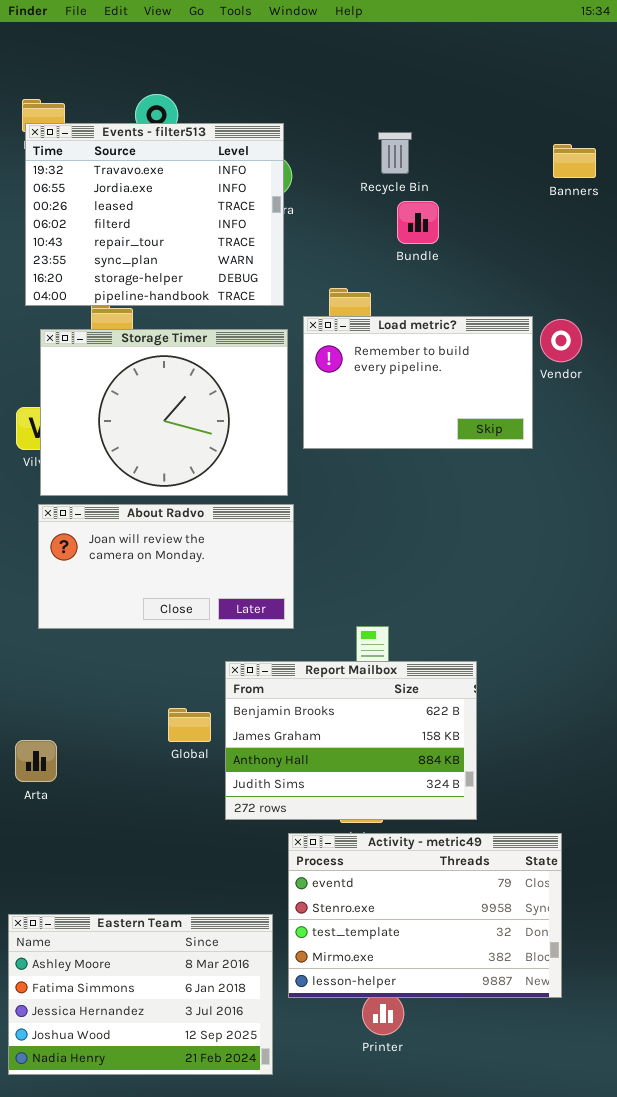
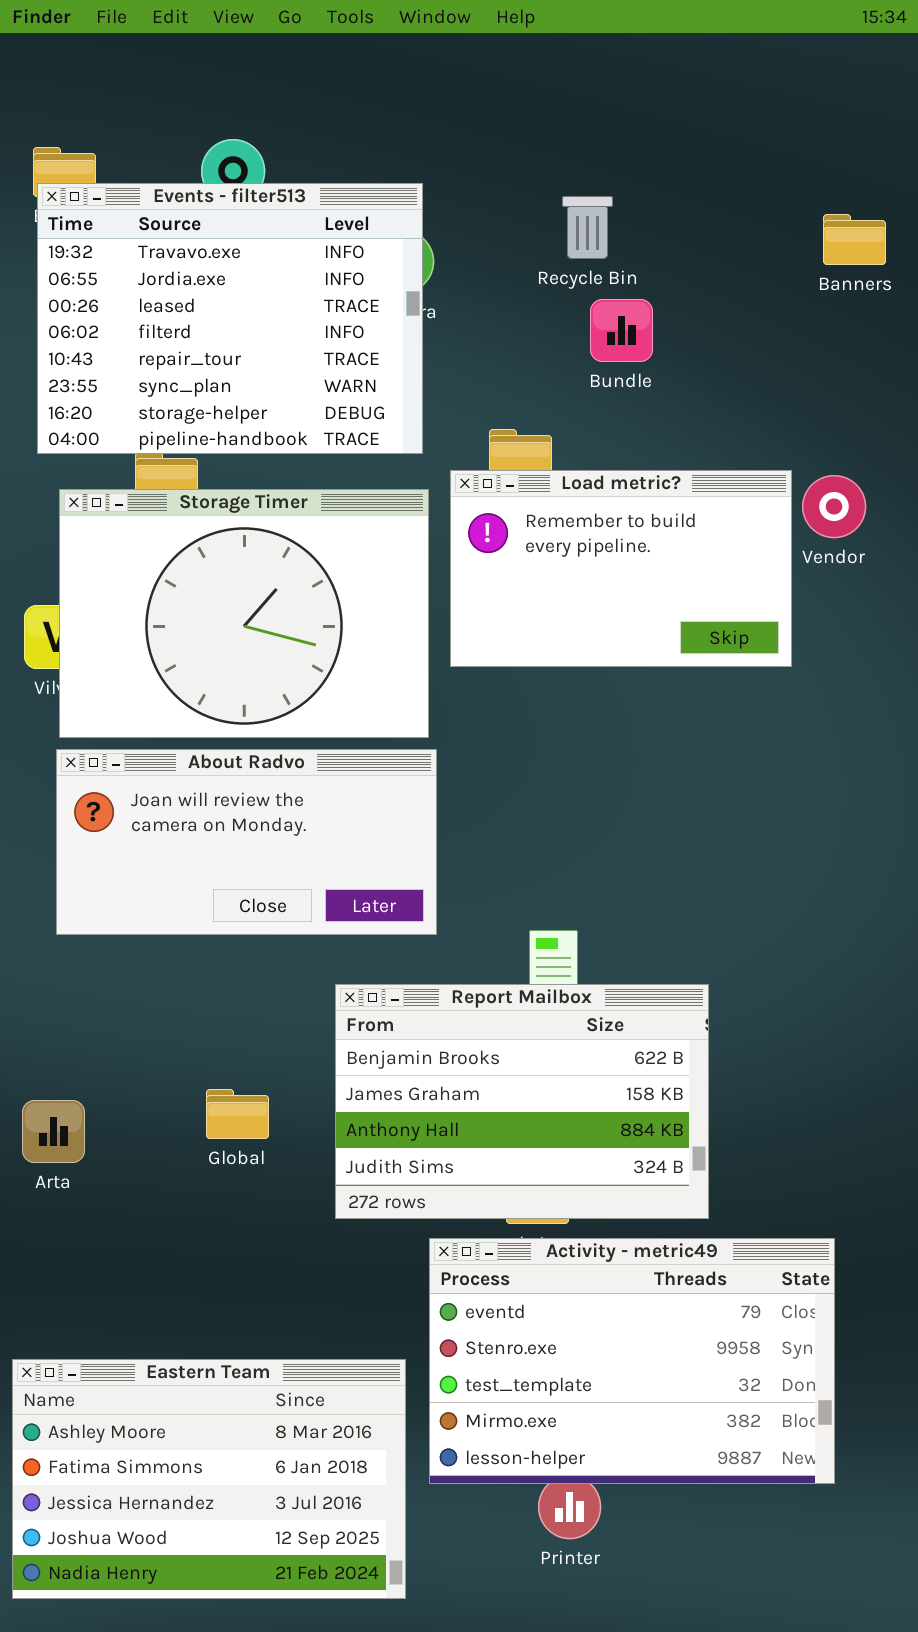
Global: [168,708,211,742] -> [206,1089,269,1139], moved

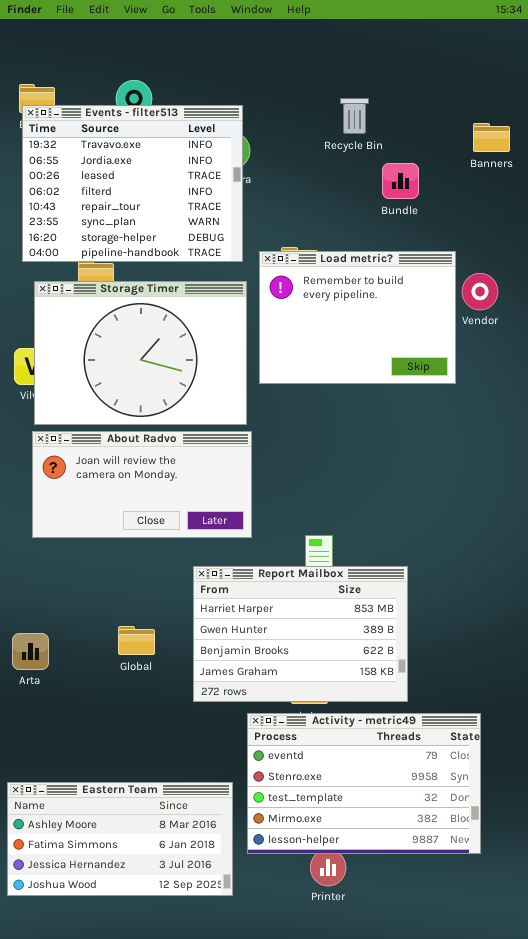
Recycle Bin: [562,196,613,259] -> [340,98,369,134], moved
Bundle: [590,299,653,362] -> [382,163,419,199], moved
Load metric?: [450,470,792,667] -> [259,251,456,384], resized
Report Mailbox: [335,984,709,1219] -> [193,566,408,702], scrolled up 2 rows
Eastern Team: [12,1359,406,1599] -> [7,782,233,896], resized

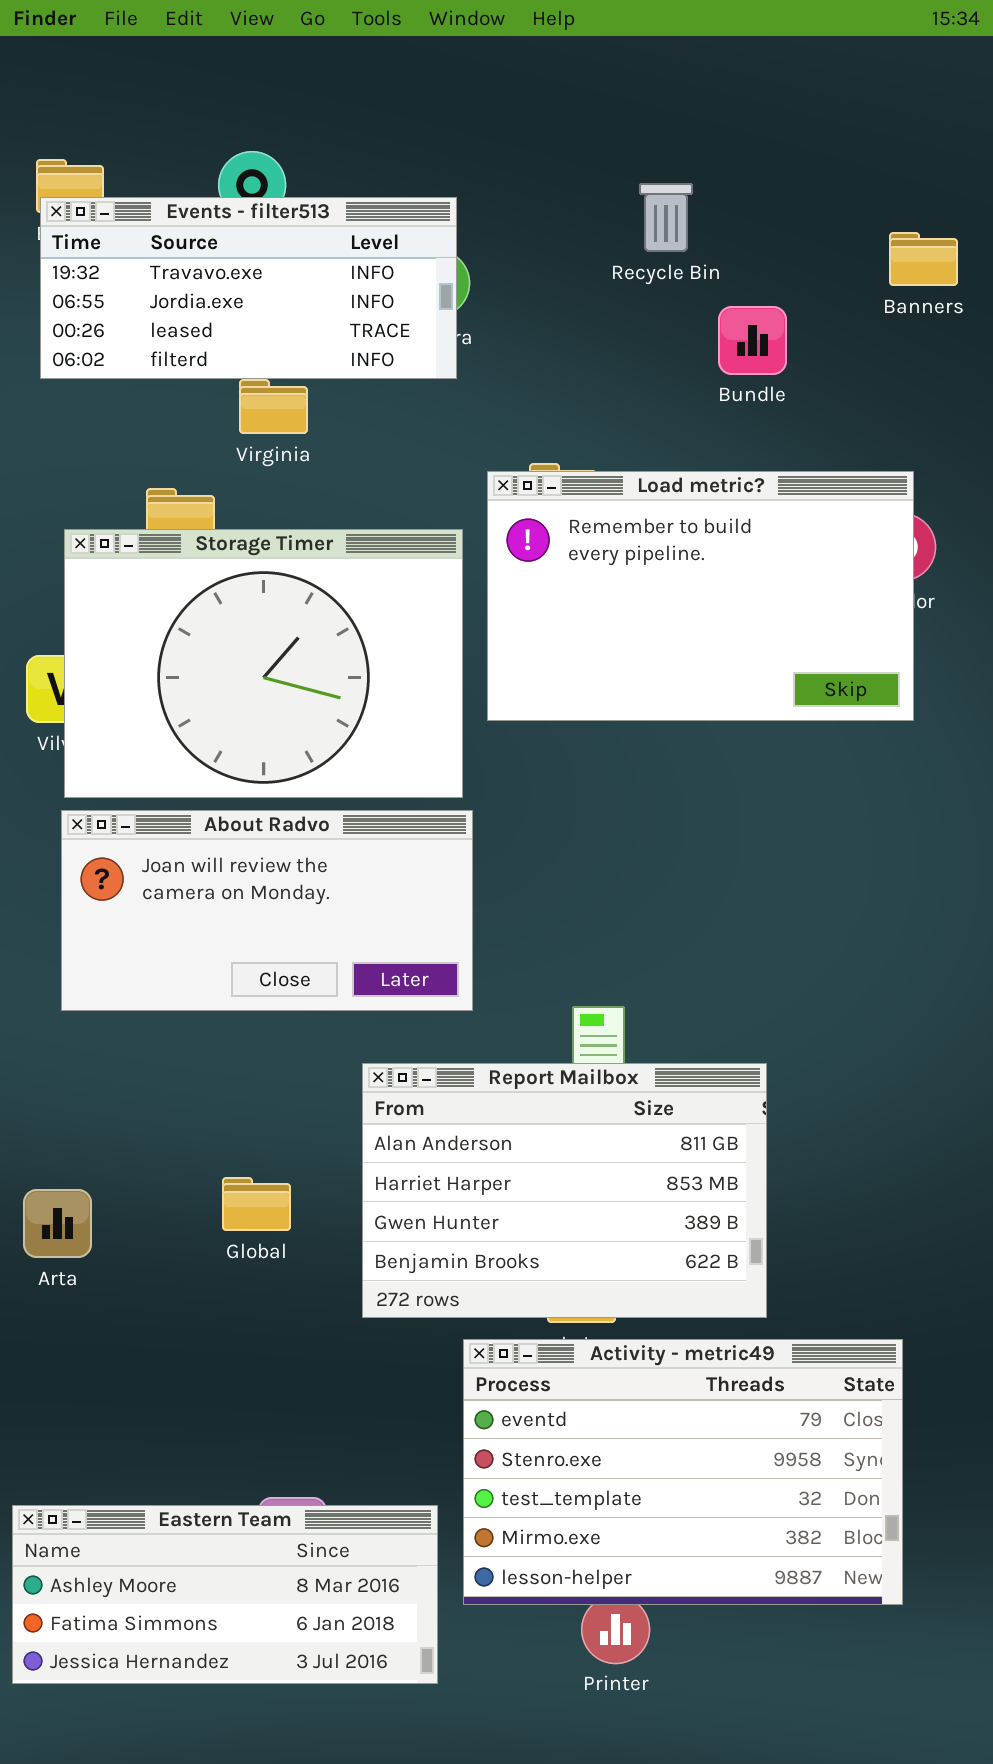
Events - filter513: [22,105,243,262] -> [40,197,457,379], resized
Load metric?: [259,251,456,384] -> [487,471,914,721], resized
Report Mailbox: [193,566,408,702] -> [362,1063,767,1318], scrolled up 1 row
Eastern Team: [7,782,233,896] -> [12,1505,438,1684], resized

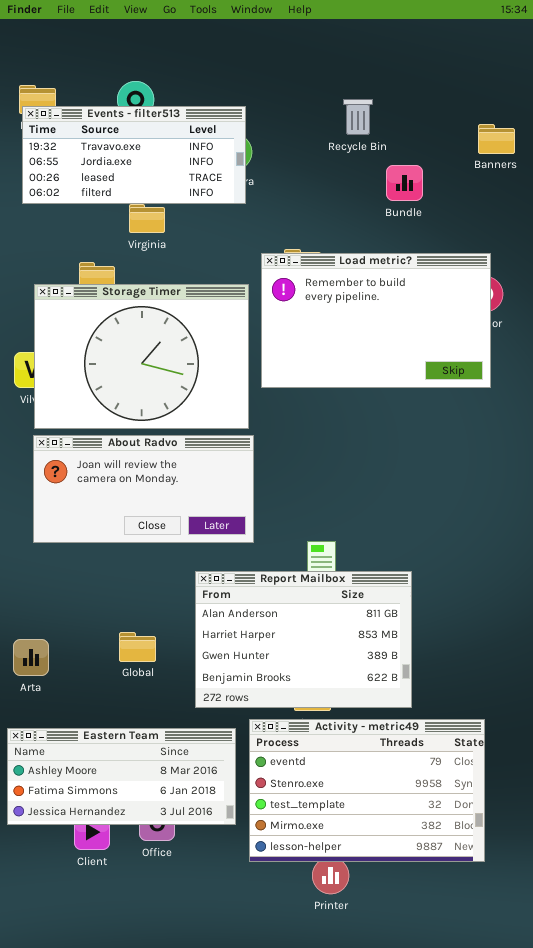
Eastern Team: [12,1505,438,1684] -> [7,728,236,825], moved

